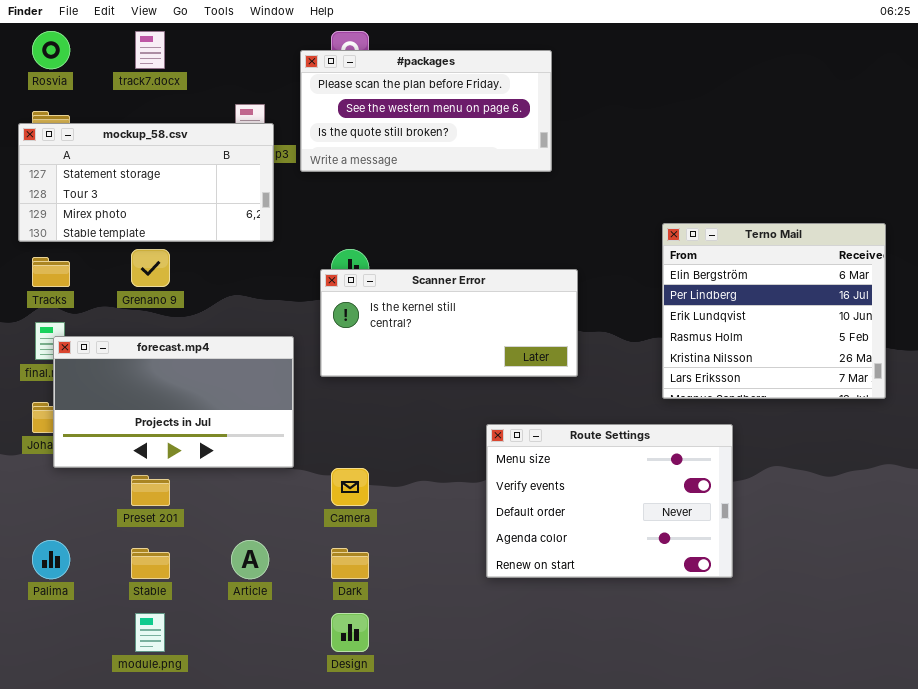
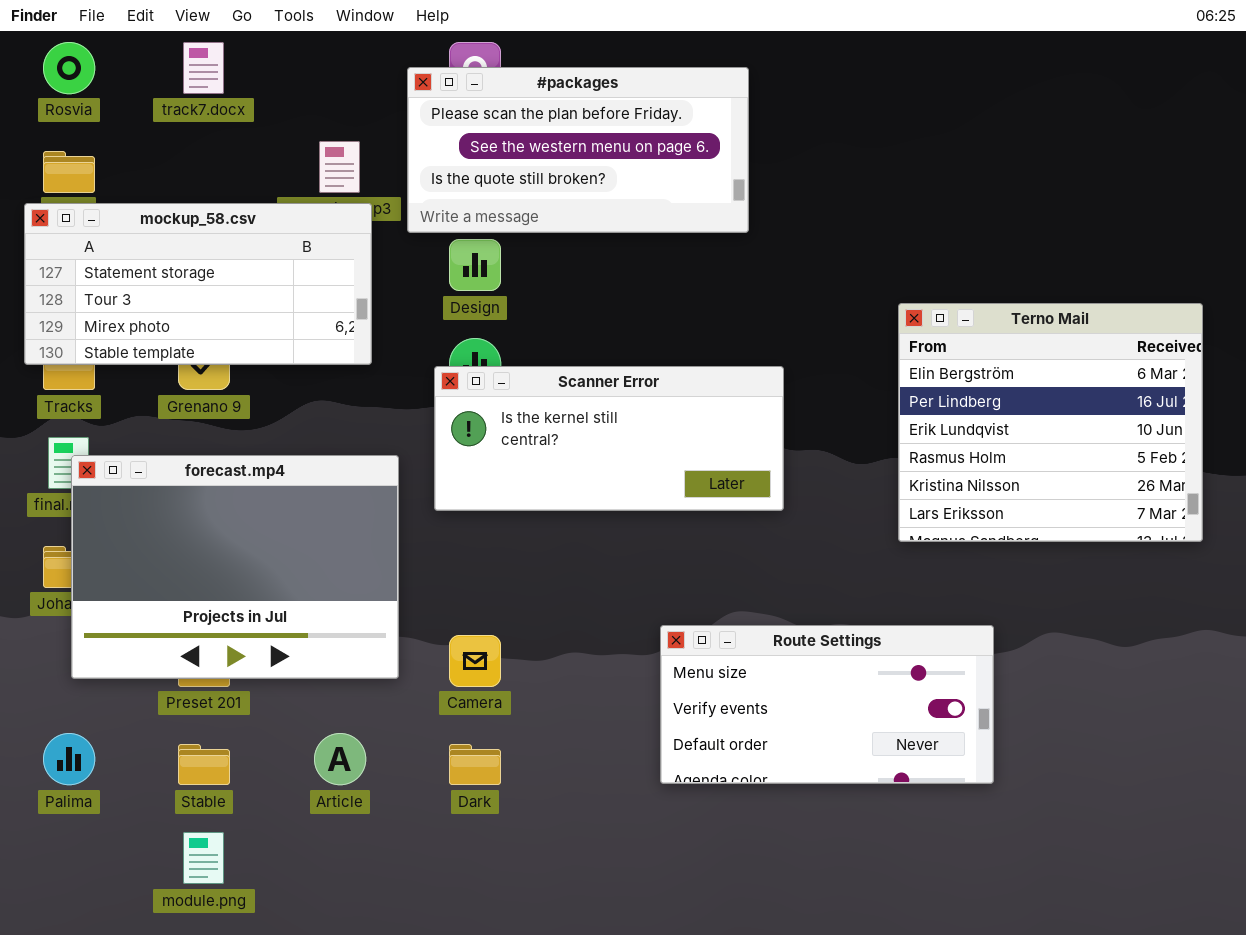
mockup_58.csv: [18,123,274,242] -> [24,203,372,365], moved
forecast.mp4: [53,336,294,468] -> [71,455,399,679], resized
Route Settings: [486,424,733,578] -> [660,625,994,784], resized
Design: [331,613,369,652] -> [449,239,501,291], moved

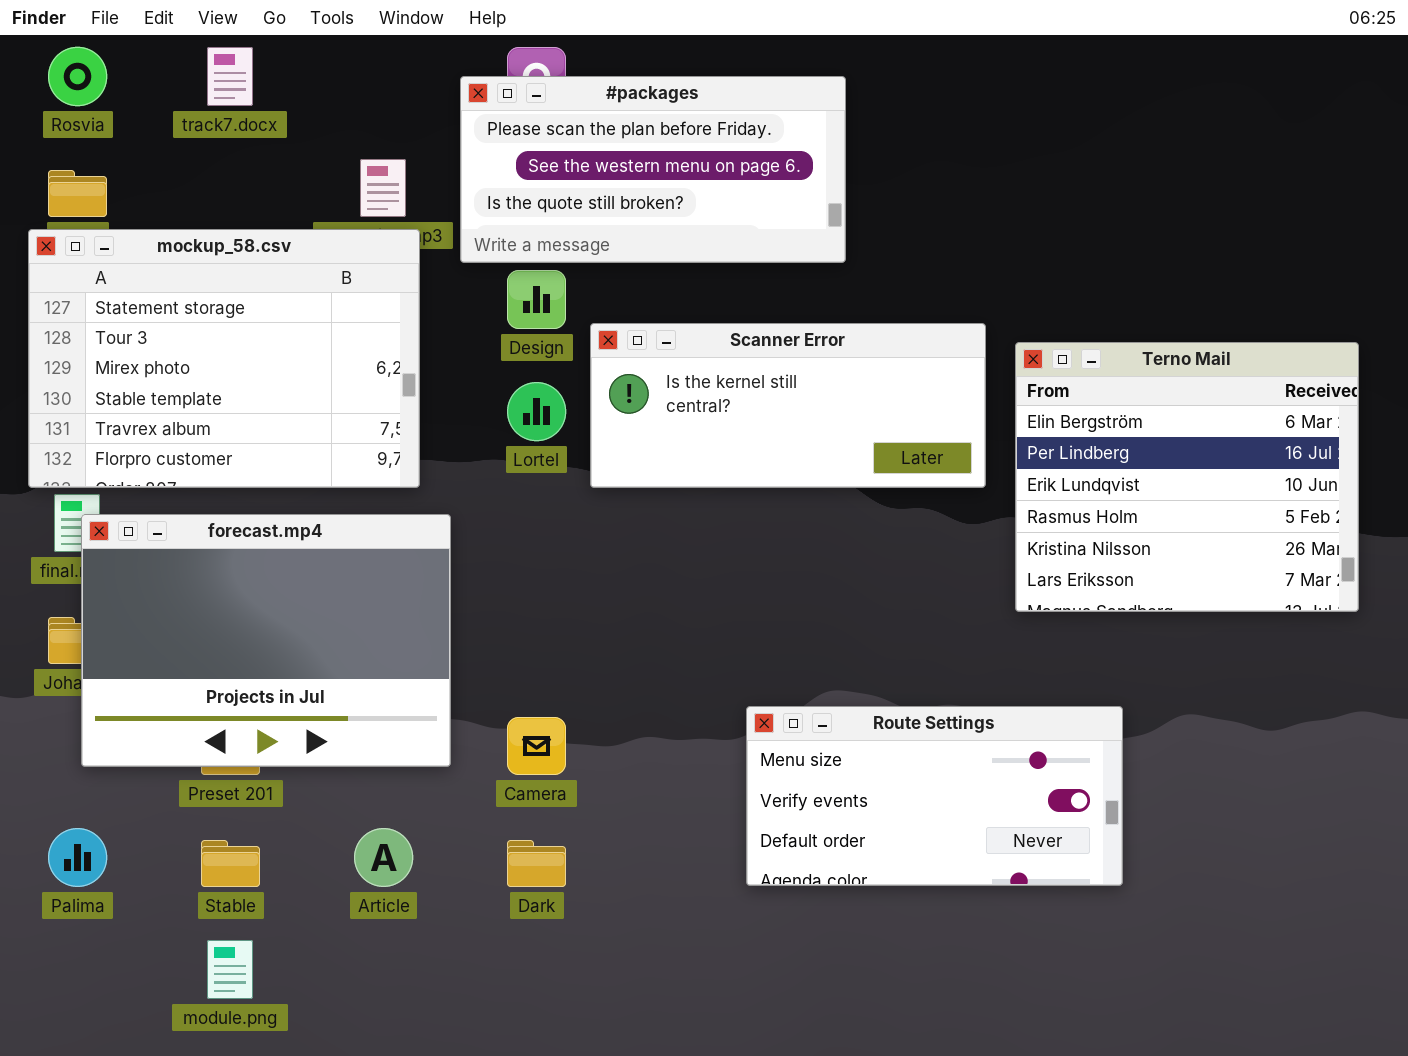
mockup_58.csv: [24,203,372,365] -> [28,229,420,488], resized
Scanner Error: [434,366,784,511] -> [590,323,986,488], moved

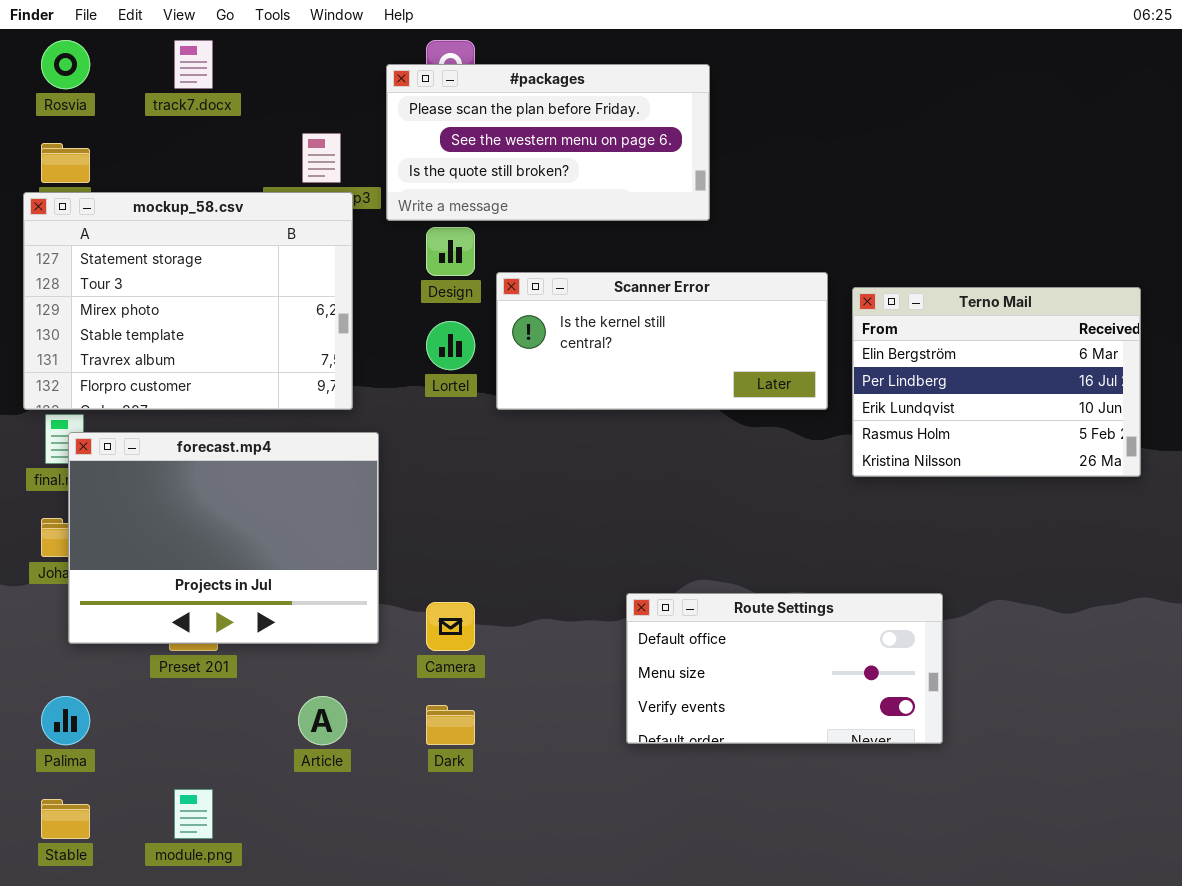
Terno Mail: [1015,342,1359,612] -> [852,287,1141,477], resized
Route Settings: [746,706,1123,886] -> [626,593,943,744], scrolled up 1 row
Stable: [201,840,260,887] -> [41,799,90,839], moved

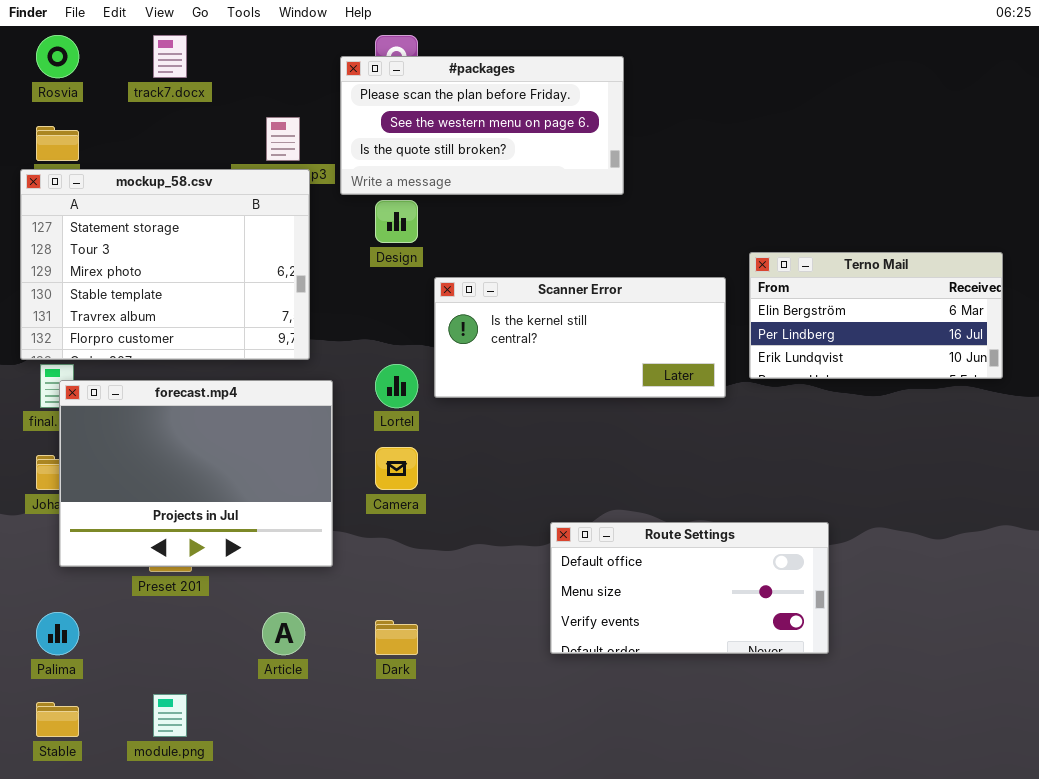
Scanner Error: [496,272,828,410] -> [434,277,726,398], moved
Terno Mail: [852,287,1141,477] -> [749,252,1003,379], resized
Lortel: [426,321,475,370] -> [375,364,418,408], moved
Camera: [426,602,475,651] -> [375,447,418,490], moved

